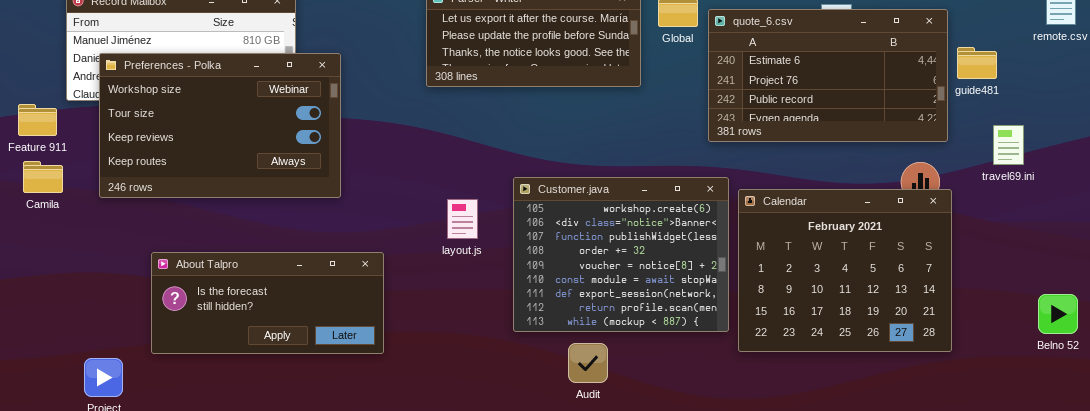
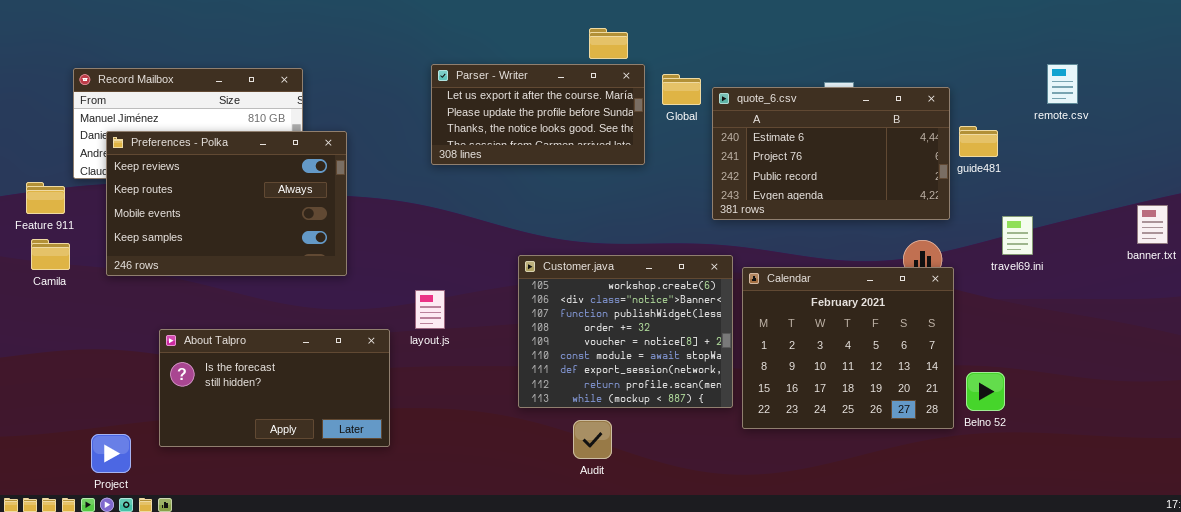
Preferences - Polka: [99,53,341,198] -> [106,131,347,276], scrolled down 2 rows
travel69.ini: [993,125,1024,165] -> [1002,216,1033,255], moved
layout.js: [447,199,478,239] -> [415,290,445,329], moved
About Talpro: [151,252,384,354] -> [159,329,390,447], resized
Belno 52: [1038,294,1078,334] -> [966,372,1005,411], moved

